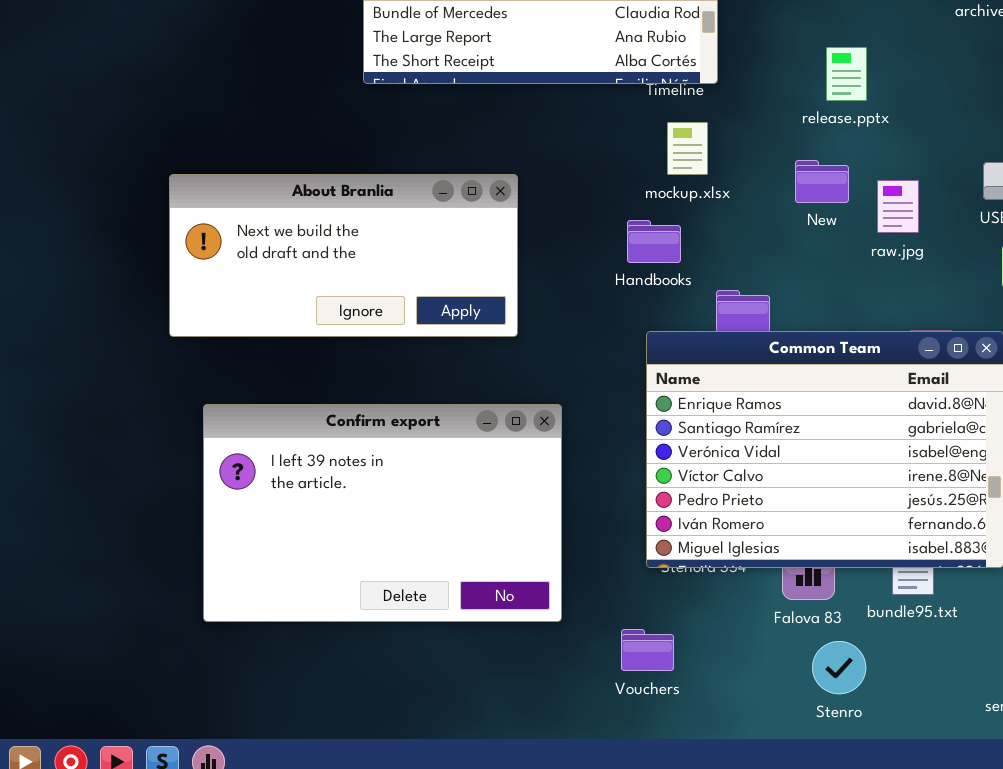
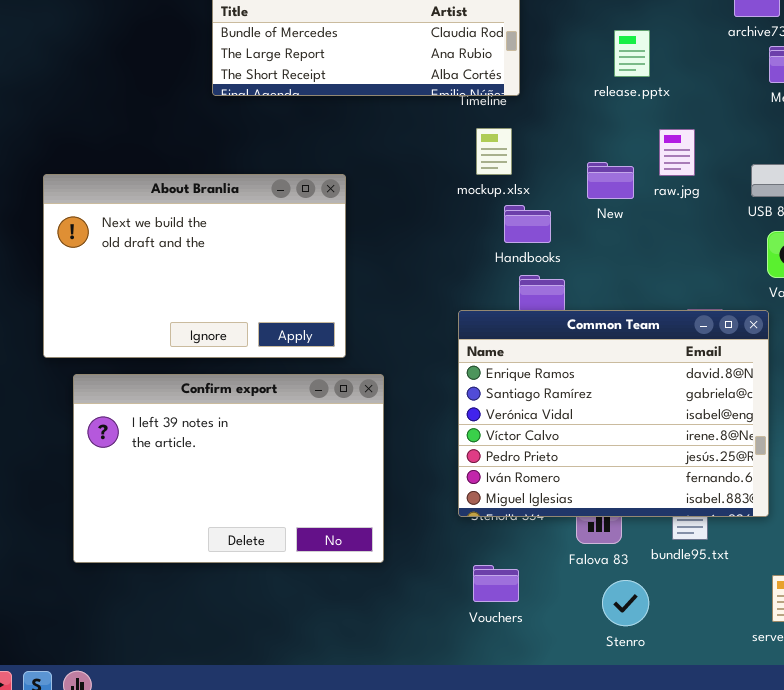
release.pptx: [826,47,867,101] -> [614,30,650,77], moved
About Branlia: [169,174,518,337] -> [43,174,346,358], resized
raw.jpg: [877,180,919,233] -> [659,129,695,176], moved
Handbooks: [627,220,681,263] -> [504,205,551,243], moved
Vouchers: [621,629,674,671] -> [473,565,519,602], moved

